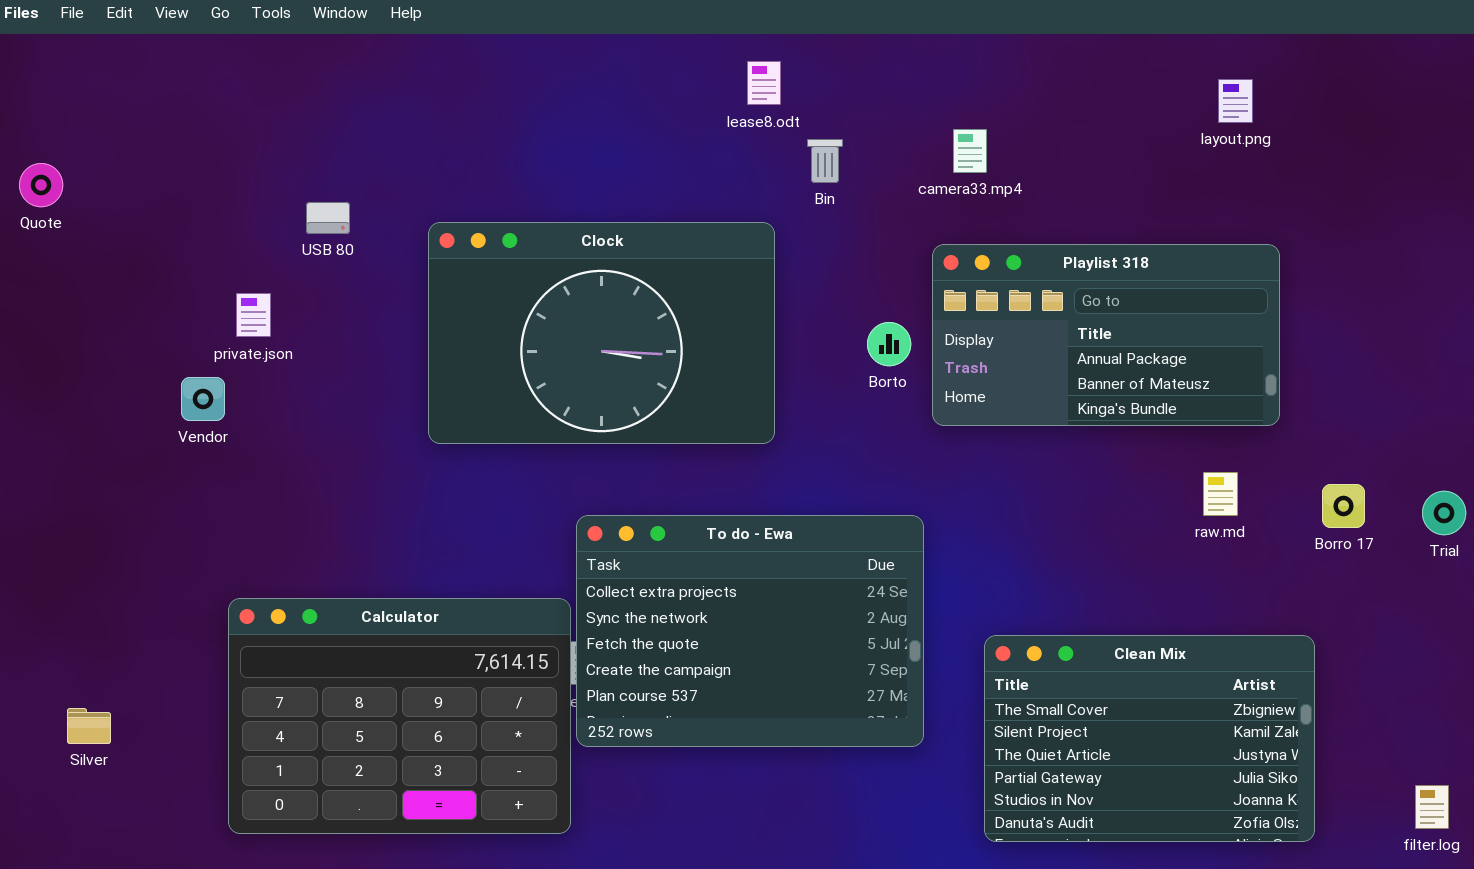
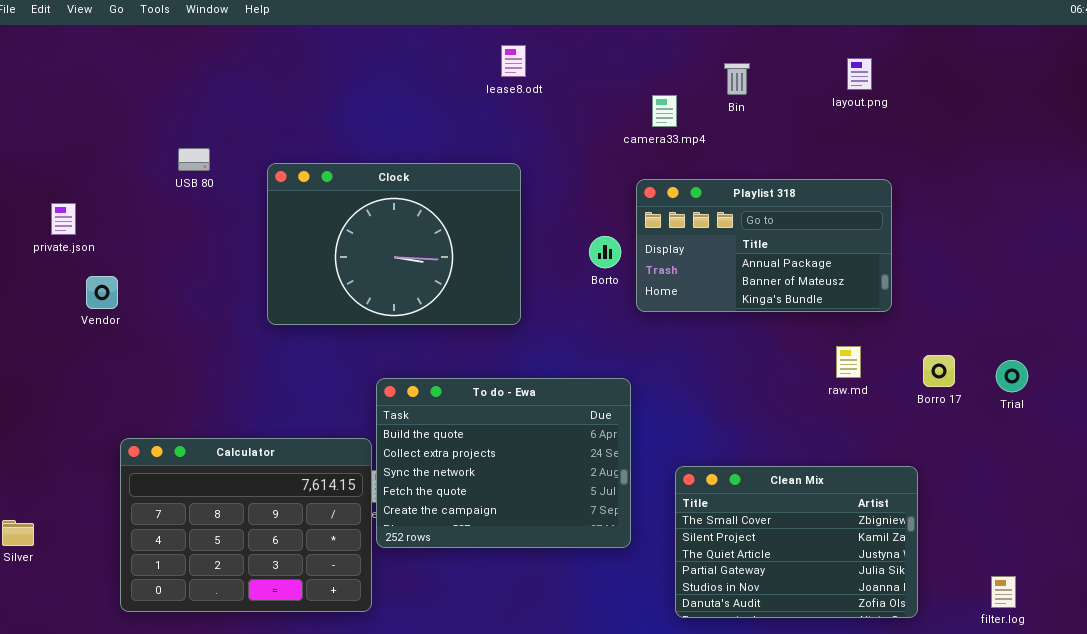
Bin: [807,139,843,183] -> [724,63,750,95], moved
private.json: [236,293,271,337] -> [51,203,76,235], moved
To do - Ewa: [576,515,924,747] -> [376,378,631,548], scrolled up 1 row

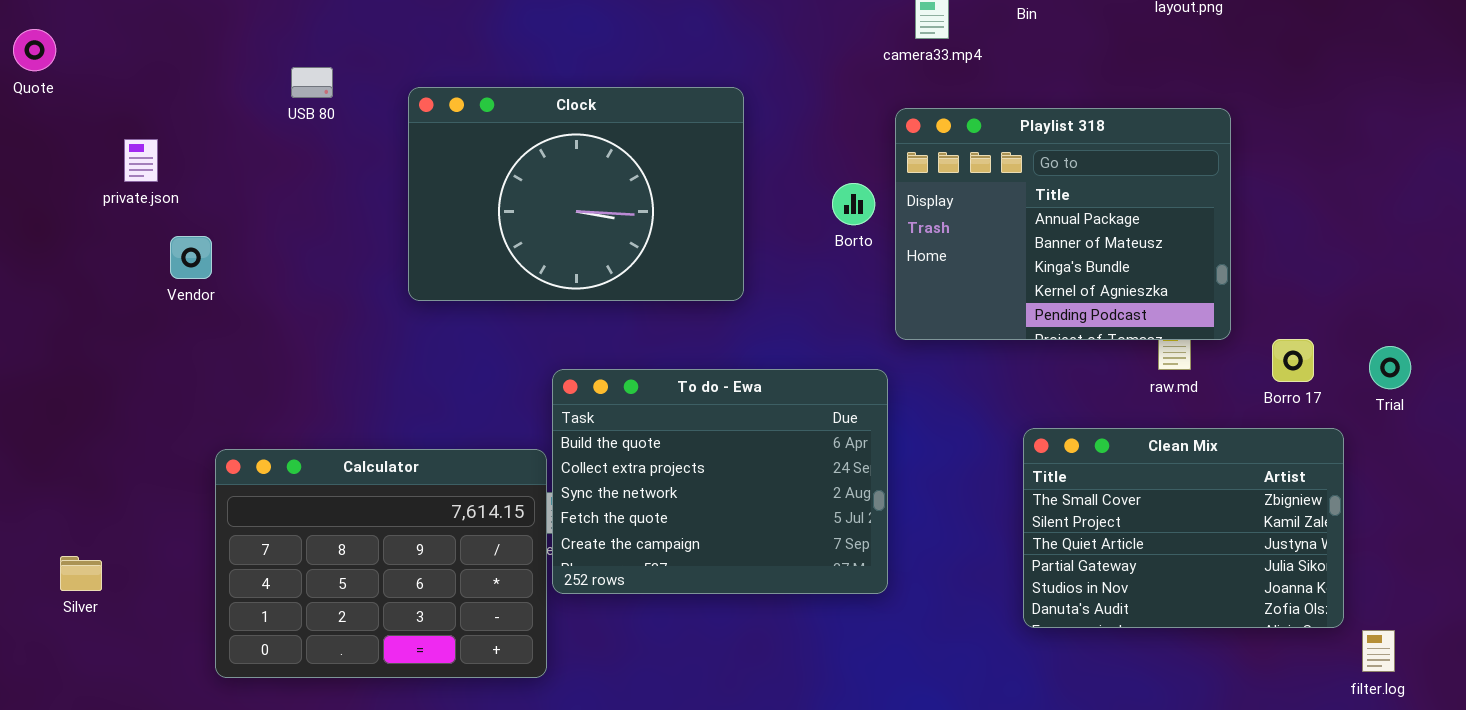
Playlist 318: [636,179,892,312] -> [895,108,1231,340], resized
Clean Mix: [675,466,918,618] -> [1023,428,1344,628], moved

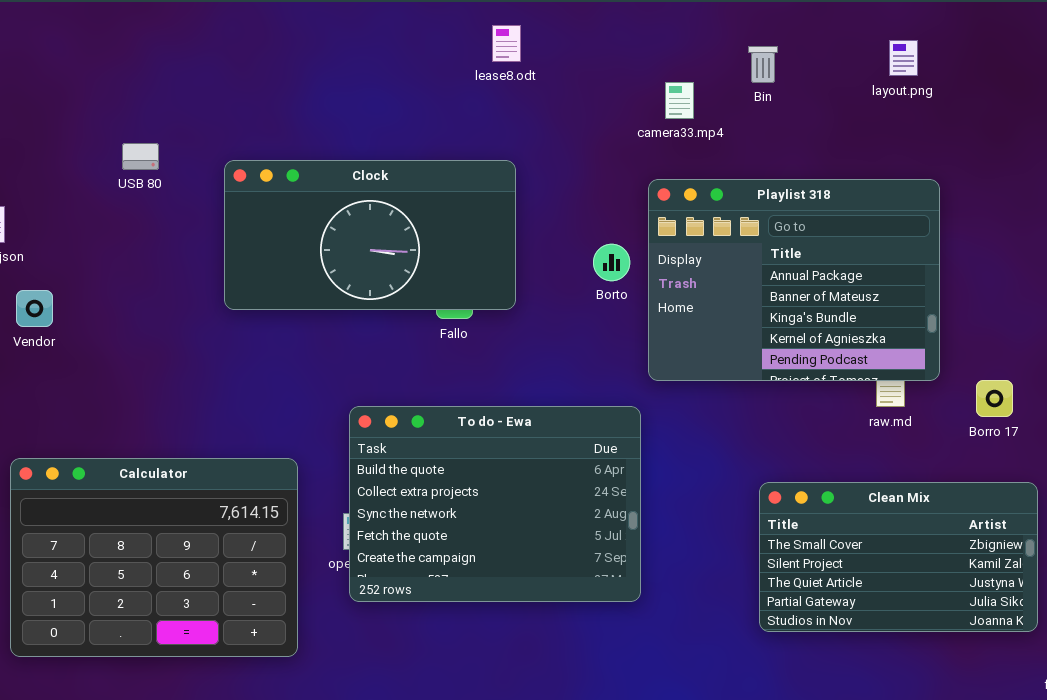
Clock: [408,87,744,301] -> [224,160,516,310], resized
Clean Mix: [1023,428,1344,628] -> [759,482,1038,632], resized
Calculator: [215,449,547,678] -> [10,458,298,657], moved

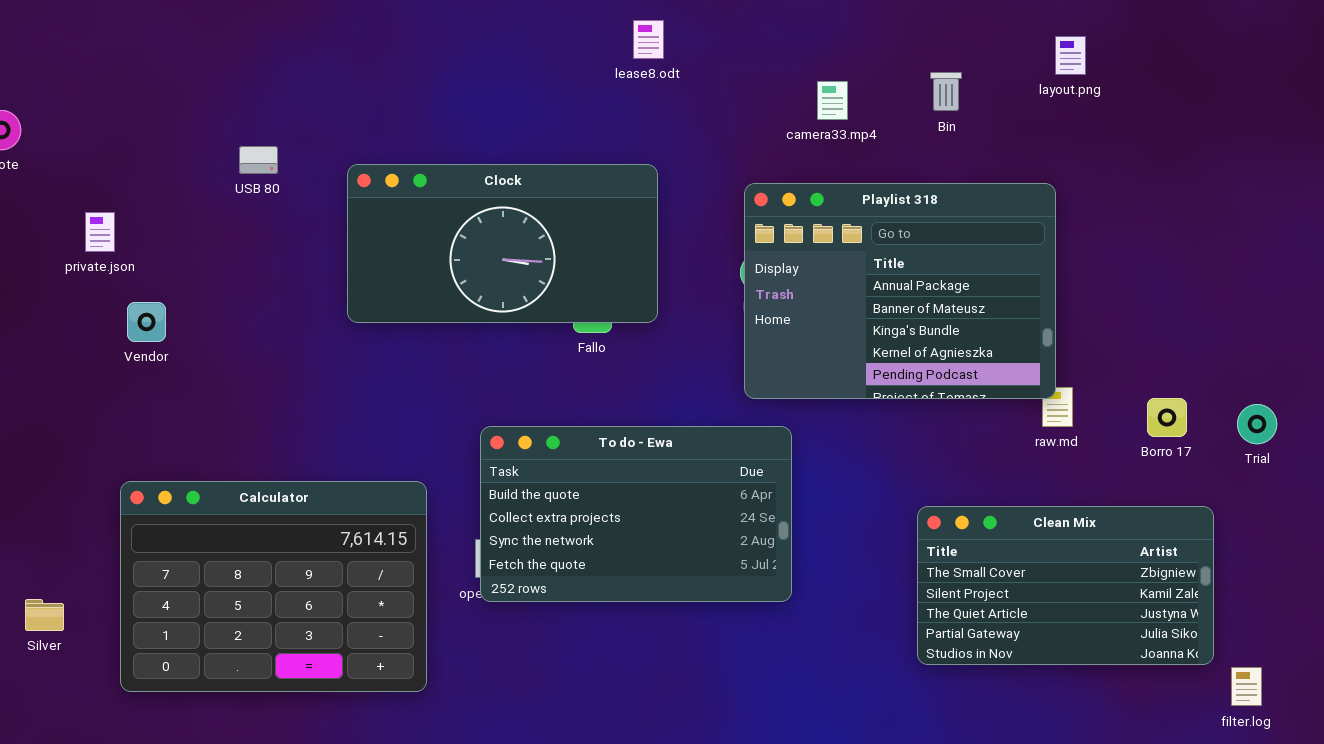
Bin: [748,46,778,83] -> [930,72,962,111], moved
Playlist 318: [648,179,940,381] -> [744,183,1056,399], moved
To do - Ewa: [349,406,641,602] -> [480,426,792,602], resized

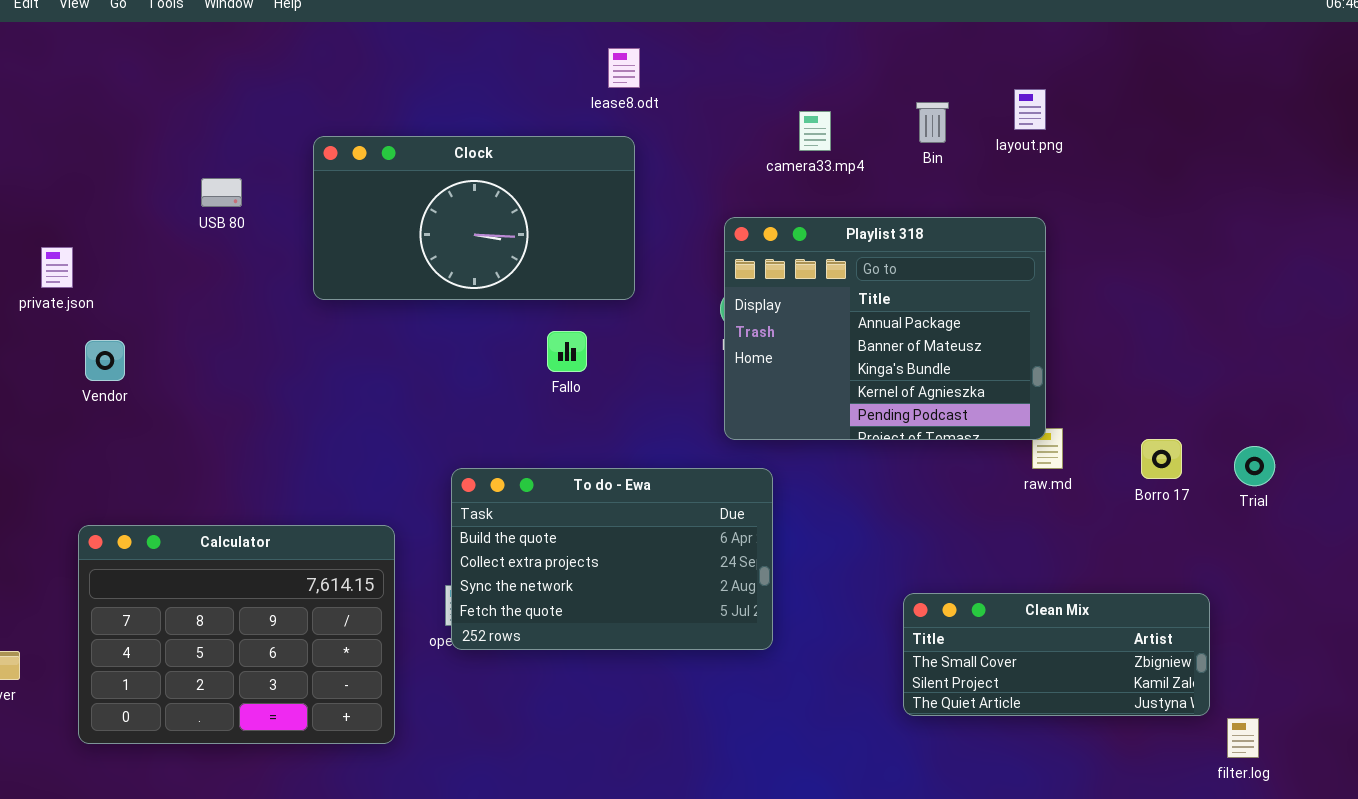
layout.png: [1055,36,1086,75] -> [1014,89,1046,130], moved
Clock: [347,164,658,323] -> [313,136,635,300], moved
Clean Mix: [917,506,1214,665] -> [903,593,1210,716], resized

